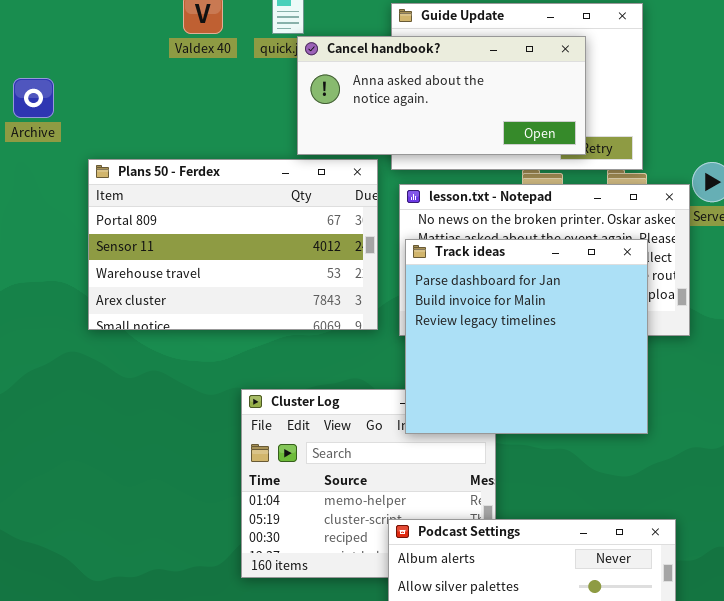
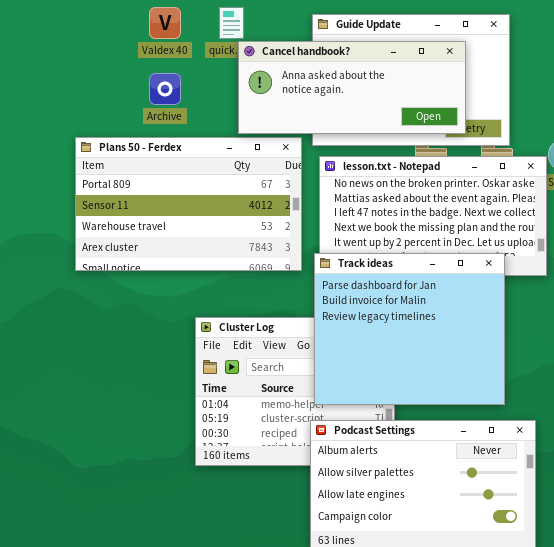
Archive: [13,78,54,118] -> [149,73,181,105], moved
Track ideas: [405,239,648,434] -> [314,253,505,405], moved

